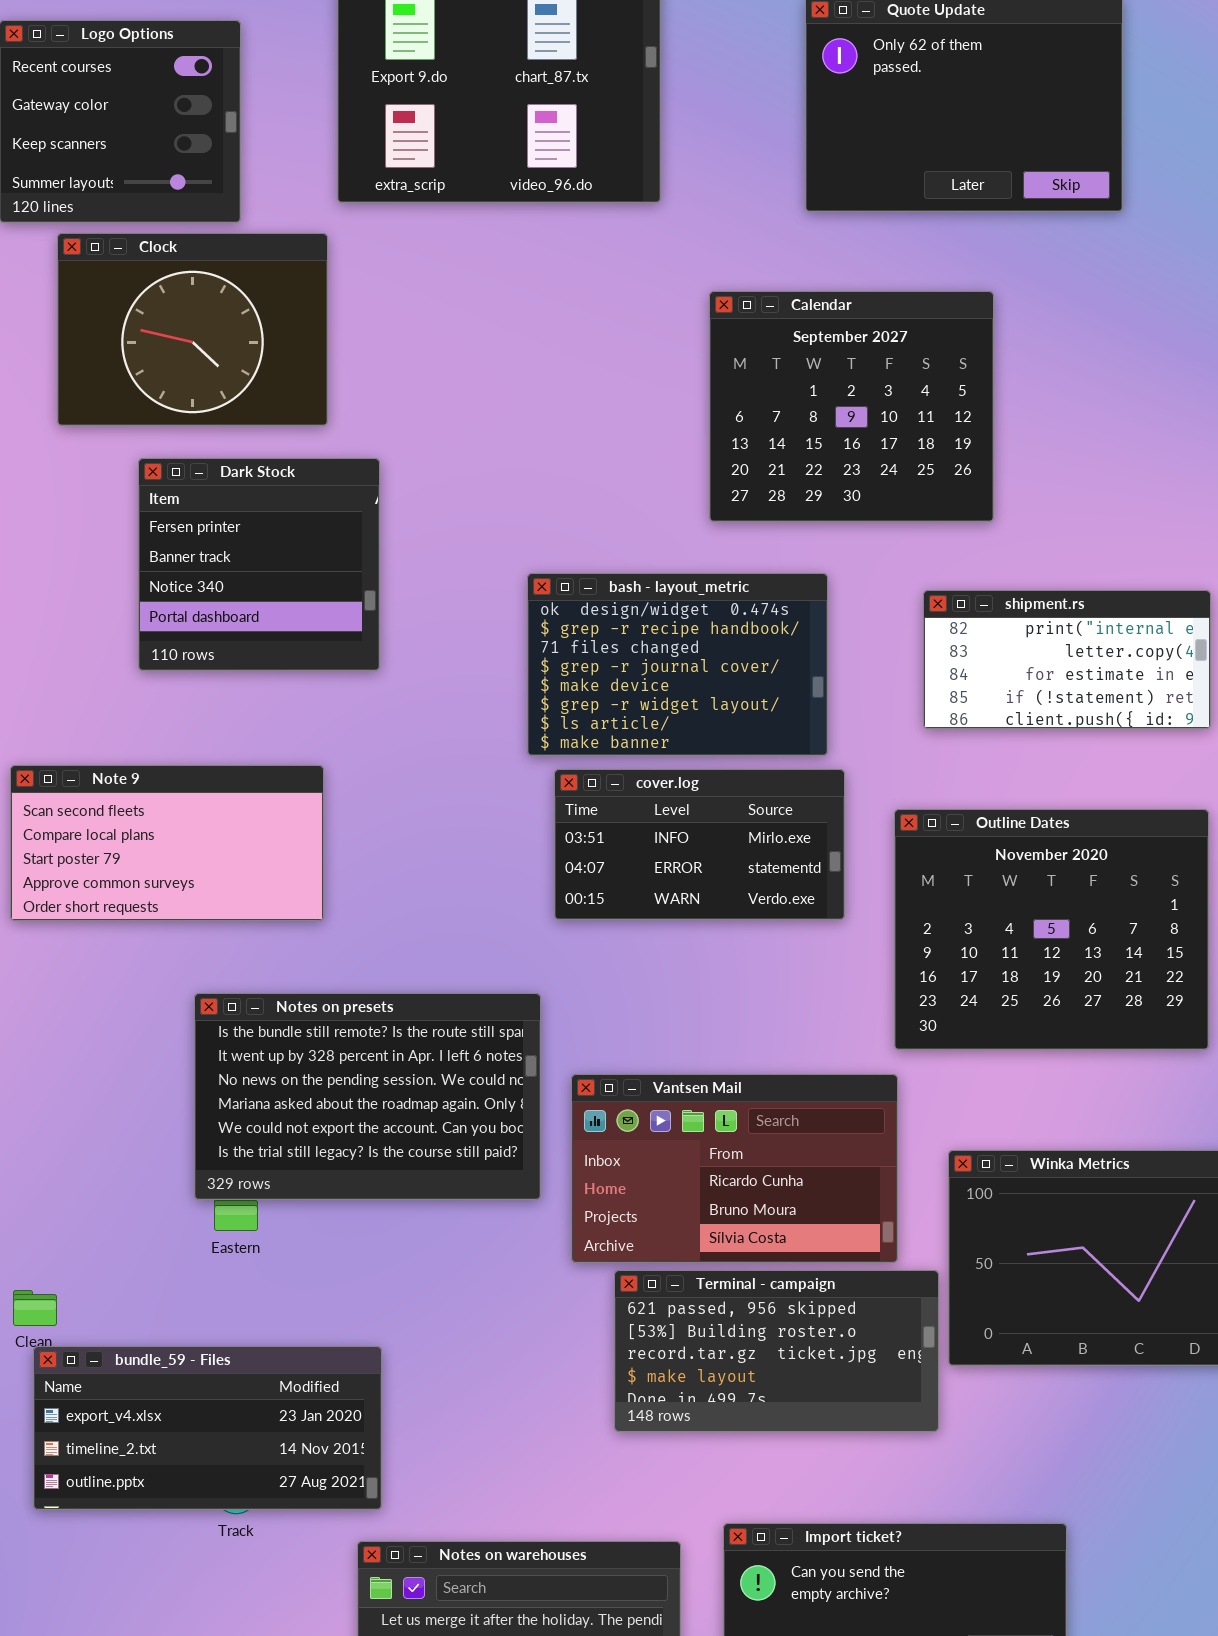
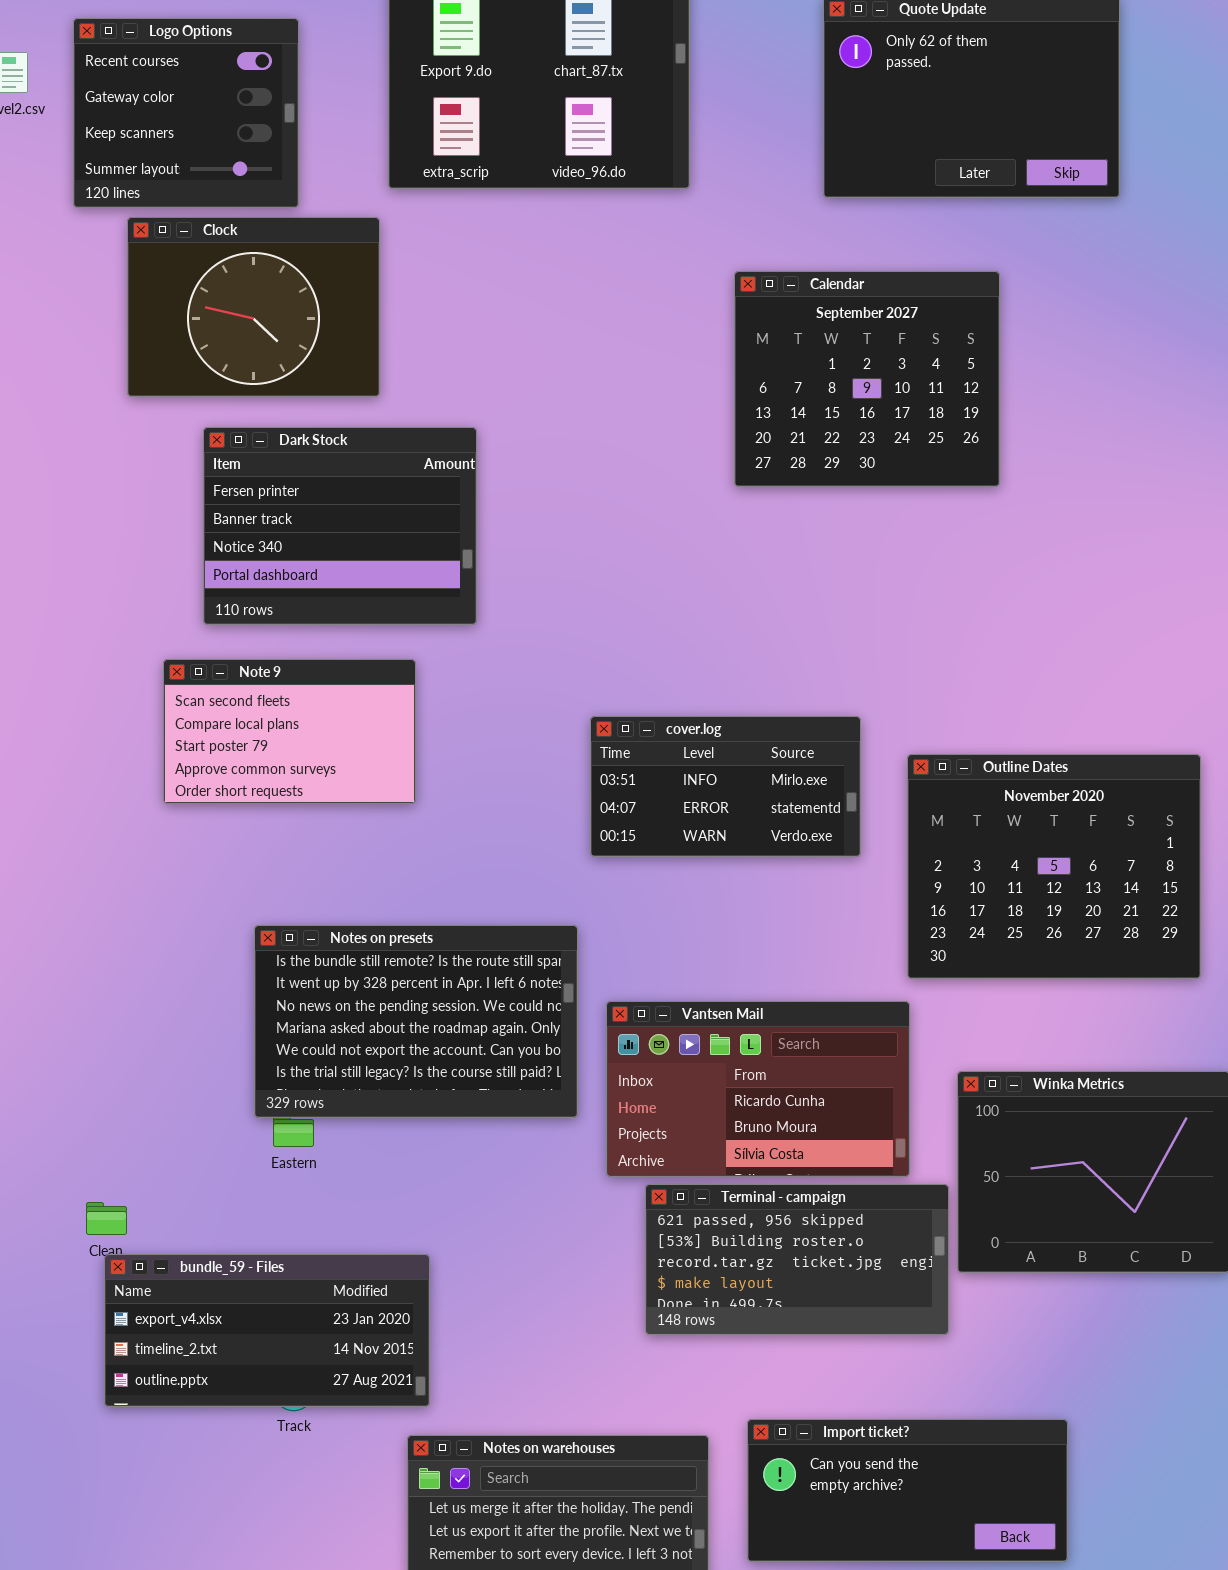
Dark Stock: [138,458,380,671] -> [203,427,477,625], resized
bash - layout_metric: [527,573,828,756] -> none, closed
shipment.rs: [923,590,1211,729] -> none, closed
Note 9: [10,765,324,921] -> [163,659,416,804], moved, resized

